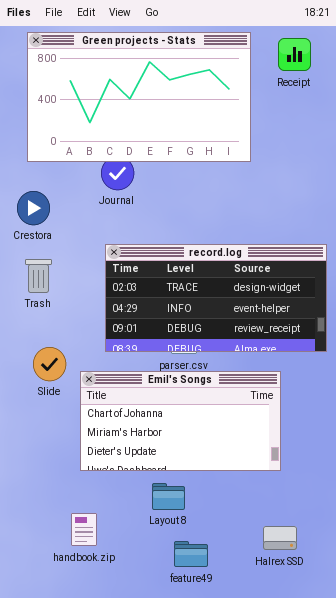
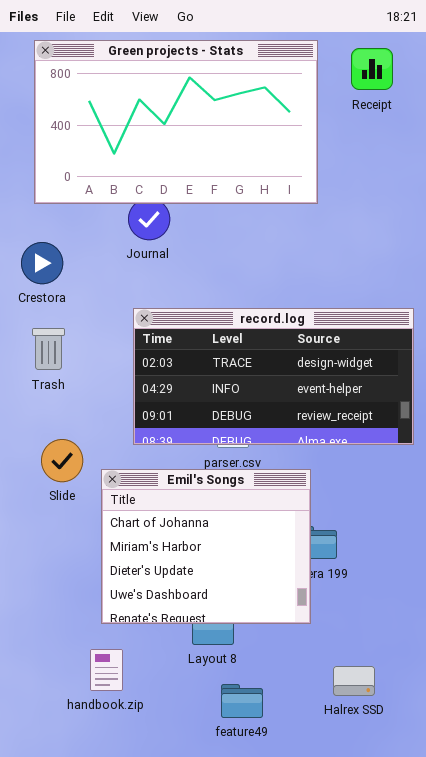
Emil's Songs: [80,371,281,471] -> [101,469,311,624], resized

